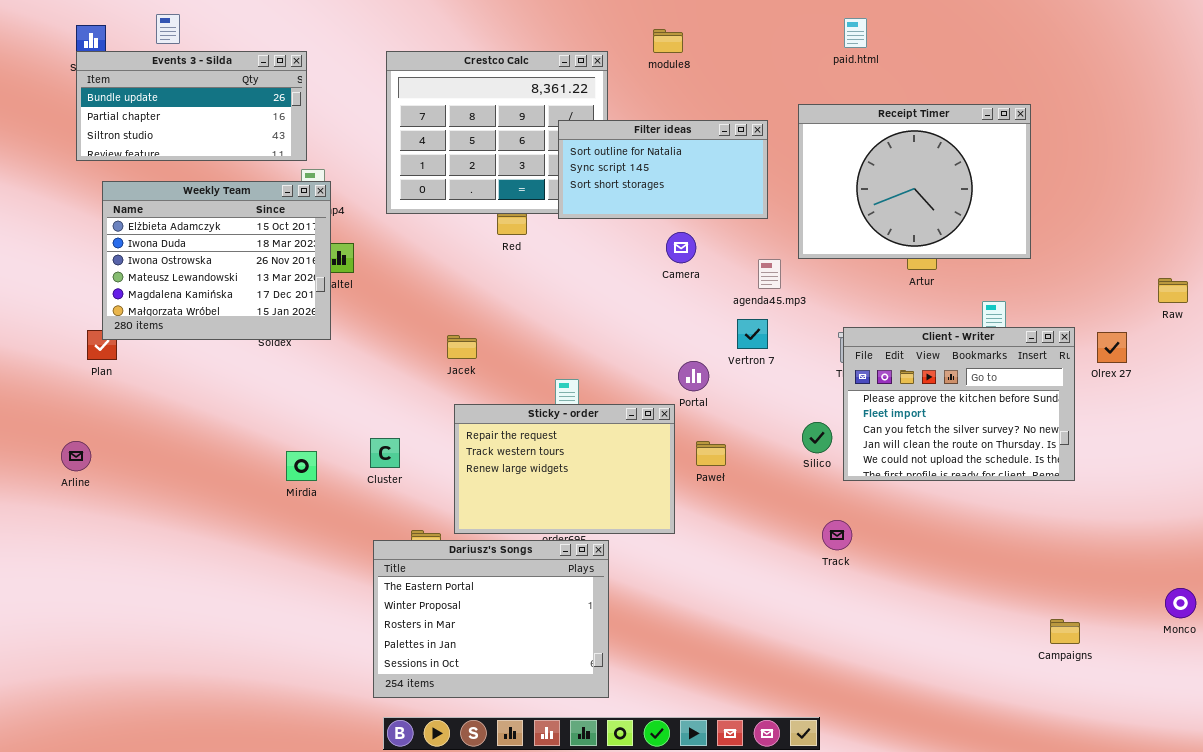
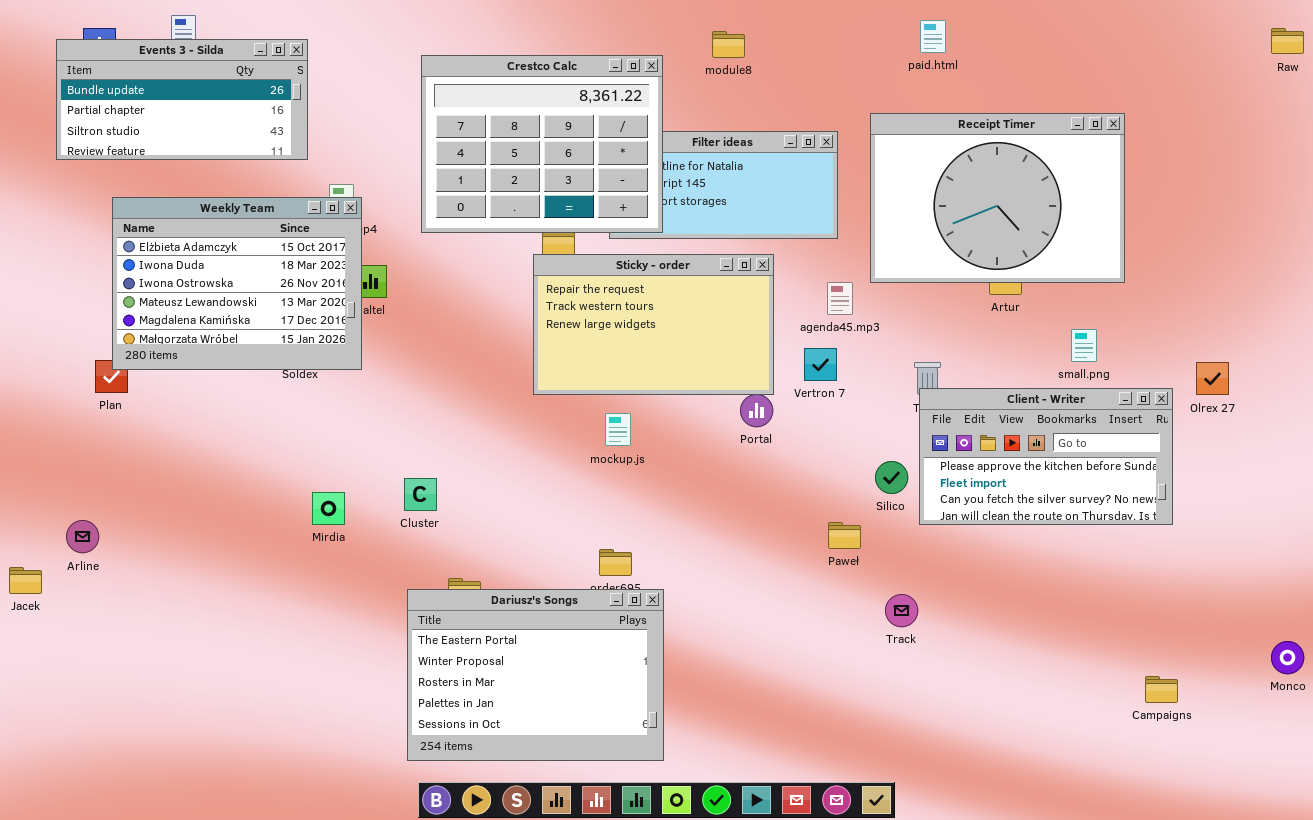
Events 3 - Silda: [76,51,307,161] -> [56,39,308,160], moved
Crestco Calc: [386,51,608,214] -> [421,55,663,233], raised
Raw: [1158,278,1188,303] -> [1271,28,1304,54], moved
Client - Writer: [843,327,1075,481] -> [919,388,1173,525], resized
Jacek: [447,335,477,359] -> [9,567,42,594], moved
Sticky - order: [454,404,675,534] -> [533,254,774,395], moved
Arline: [61,441,91,471] -> [66,520,99,553], moved
Paweł: [696,441,726,466] -> [828,522,861,549], moved
Track: [822,520,852,550] -> [885,594,918,627], moved

